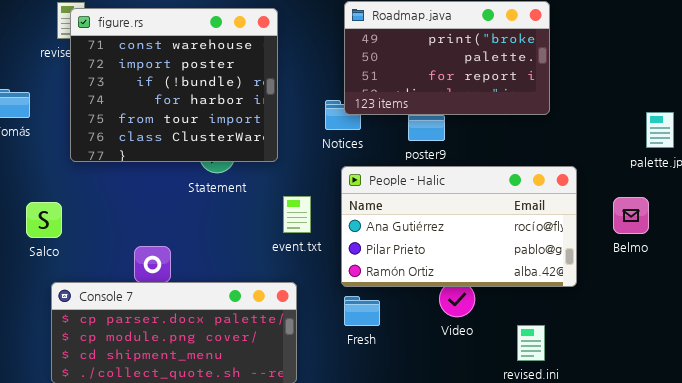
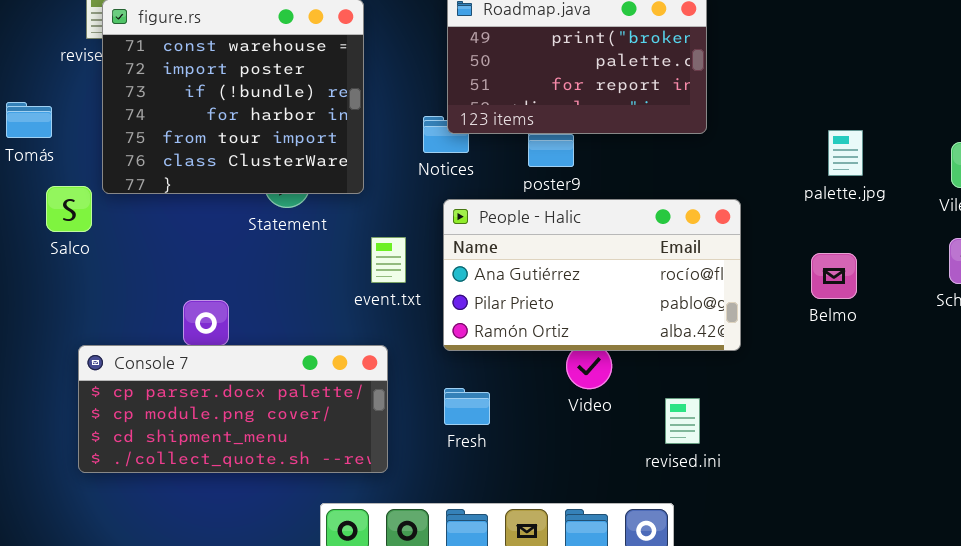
Belmo: [613,197,649,234] -> [811,253,857,299], moved
Salco: [26,202,62,238] -> [46,186,92,232], moved
Fresh: [344,296,380,326] -> [444,388,490,425], moved

